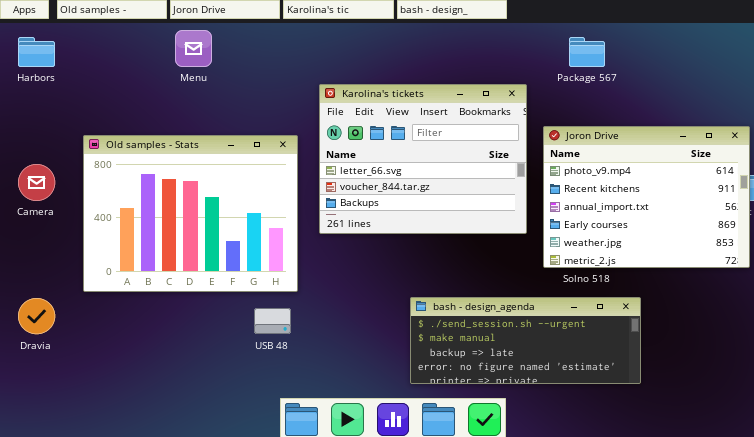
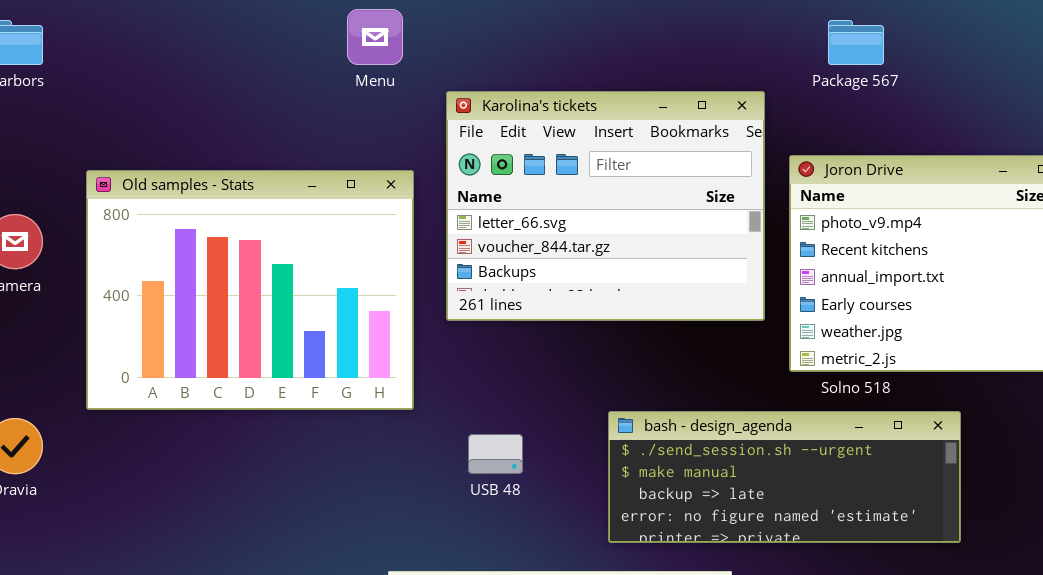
Menu: [175,30,212,67] -> [347,9,403,65], moved
bash - design_agenda: [410,297,641,384] -> [608,411,961,543], moved
USB 48: [254,308,291,334] -> [468,434,523,474], moved

